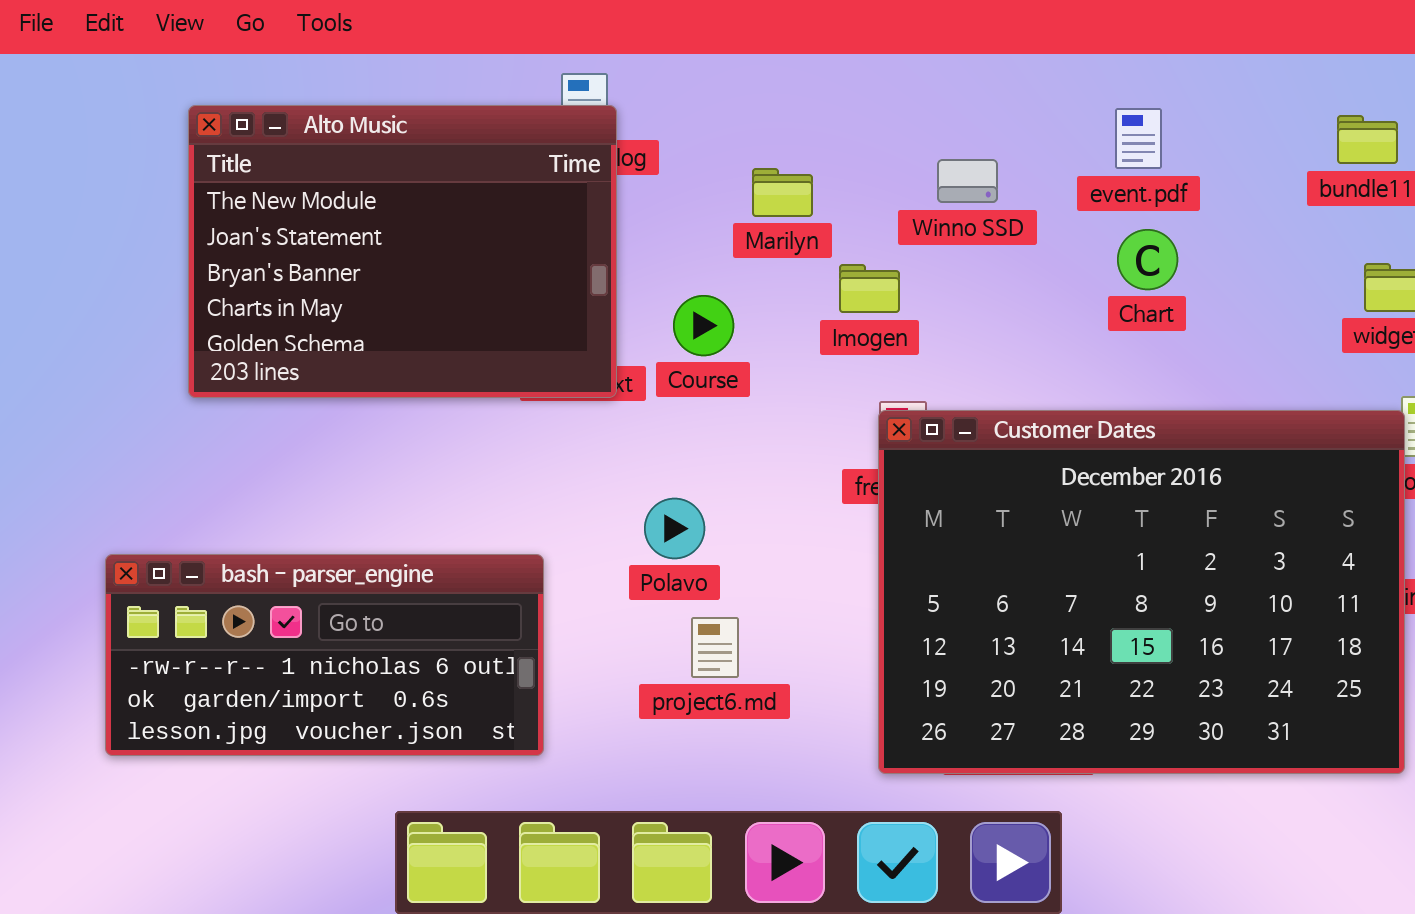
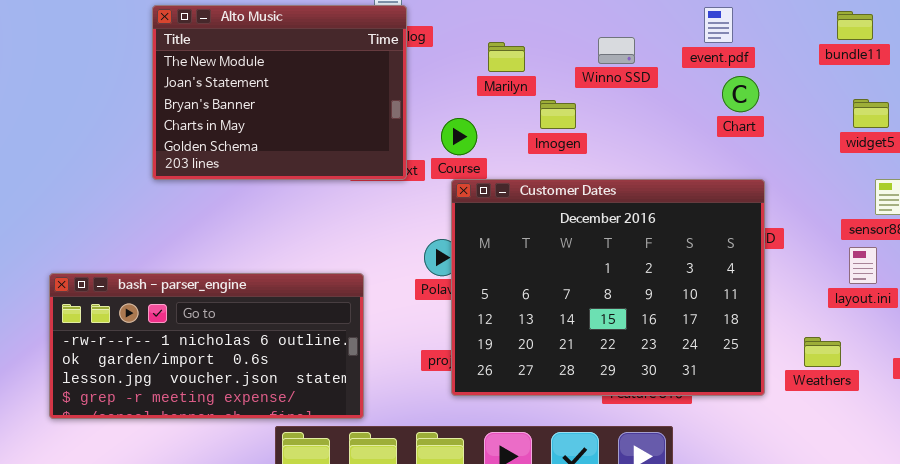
Chart: [1117,229,1178,290] -> [722,76,759,112], moved
Customer Dates: [878,410,1405,774] -> [451,179,765,396], moved
bash - parser_engine: [105,554,544,756] -> [49,273,364,419], resized

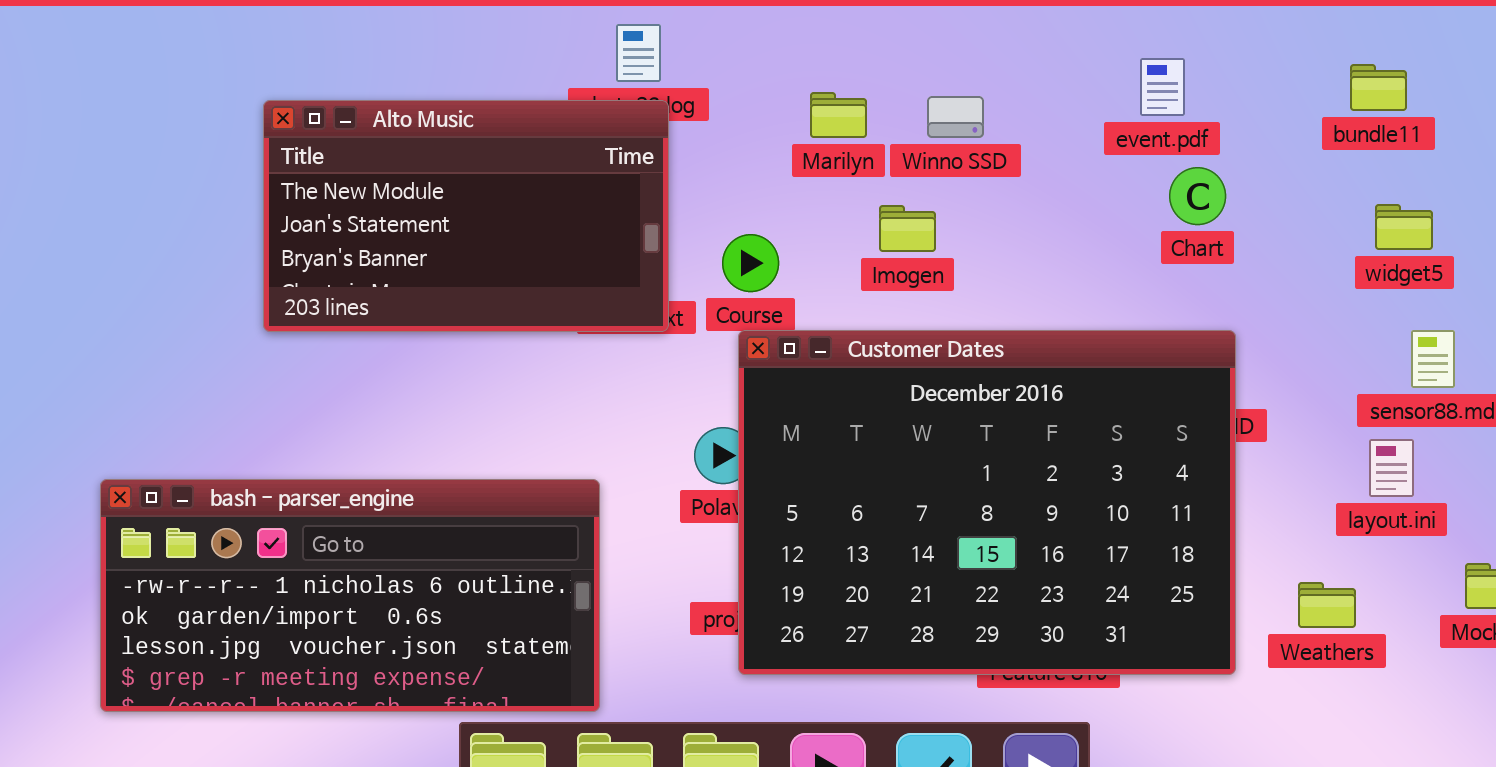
Alto Music: [152,5,407,180] -> [263,100,669,332], resized
Winno SSD: [598,37,635,64] -> [927,96,984,138], moved
Marilyn: [488,42,525,72] -> [810,92,867,138], moved

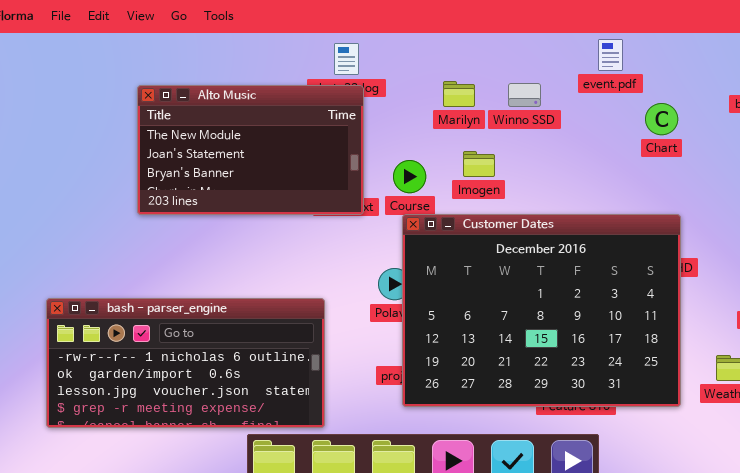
event.pdf: [1140,58,1185,116] -> [598,39,623,71], moved
Chart: [1169,167,1226,225] -> [645,103,678,135], moved
Imogen: [879,205,936,252] -> [463,151,495,177], moved

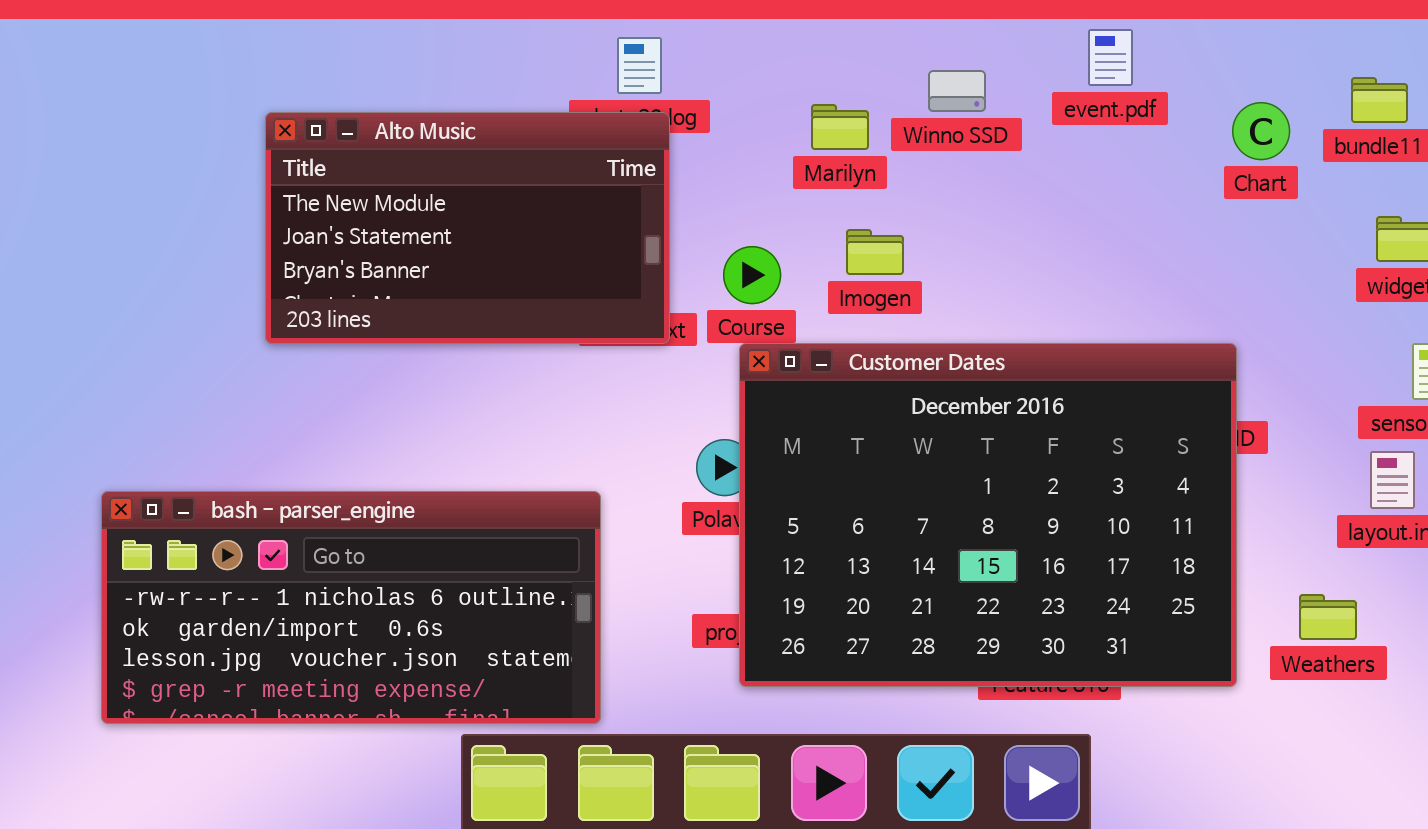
Winno SSD: [508,83,541,107] -> [928,70,986,112], moved
Chart: [645,103,678,135] -> [1232,102,1290,160], moved

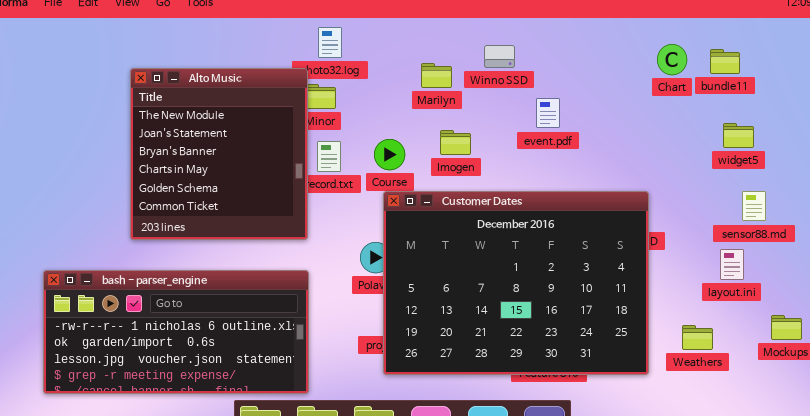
event.pdf: [1088,29,1133,86] -> [536,98,560,128], moved
Chart: [1232,102,1290,160] -> [657,44,687,75], moved
Alto Music: [265,112,670,344] -> [130,68,308,240], resized

